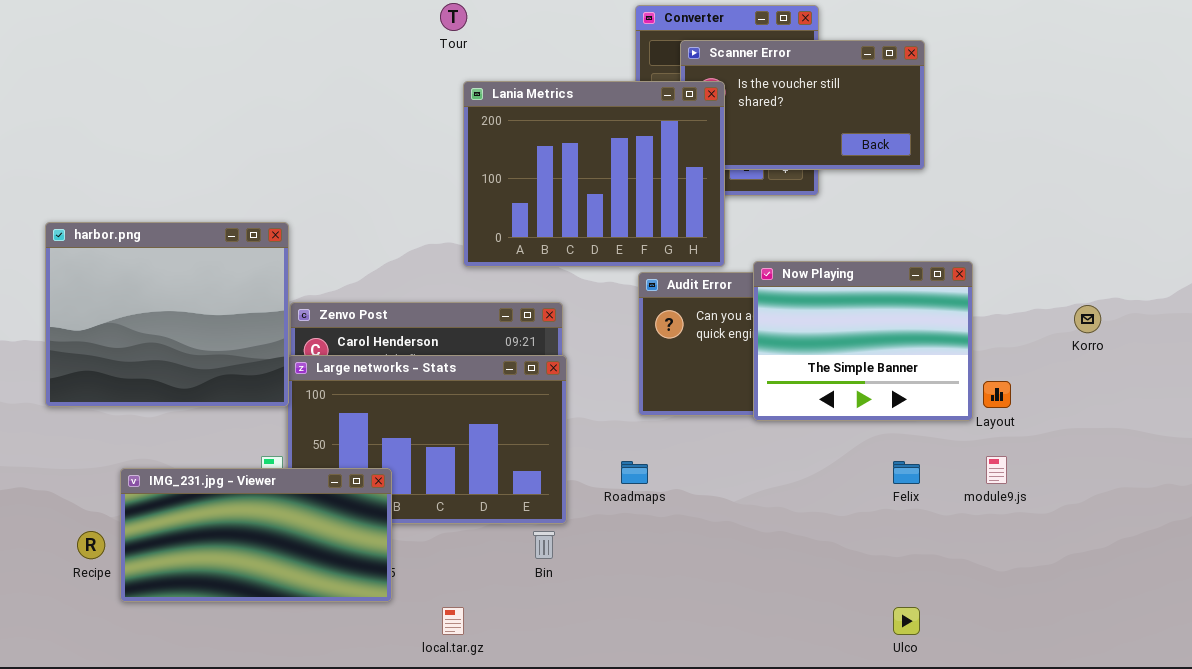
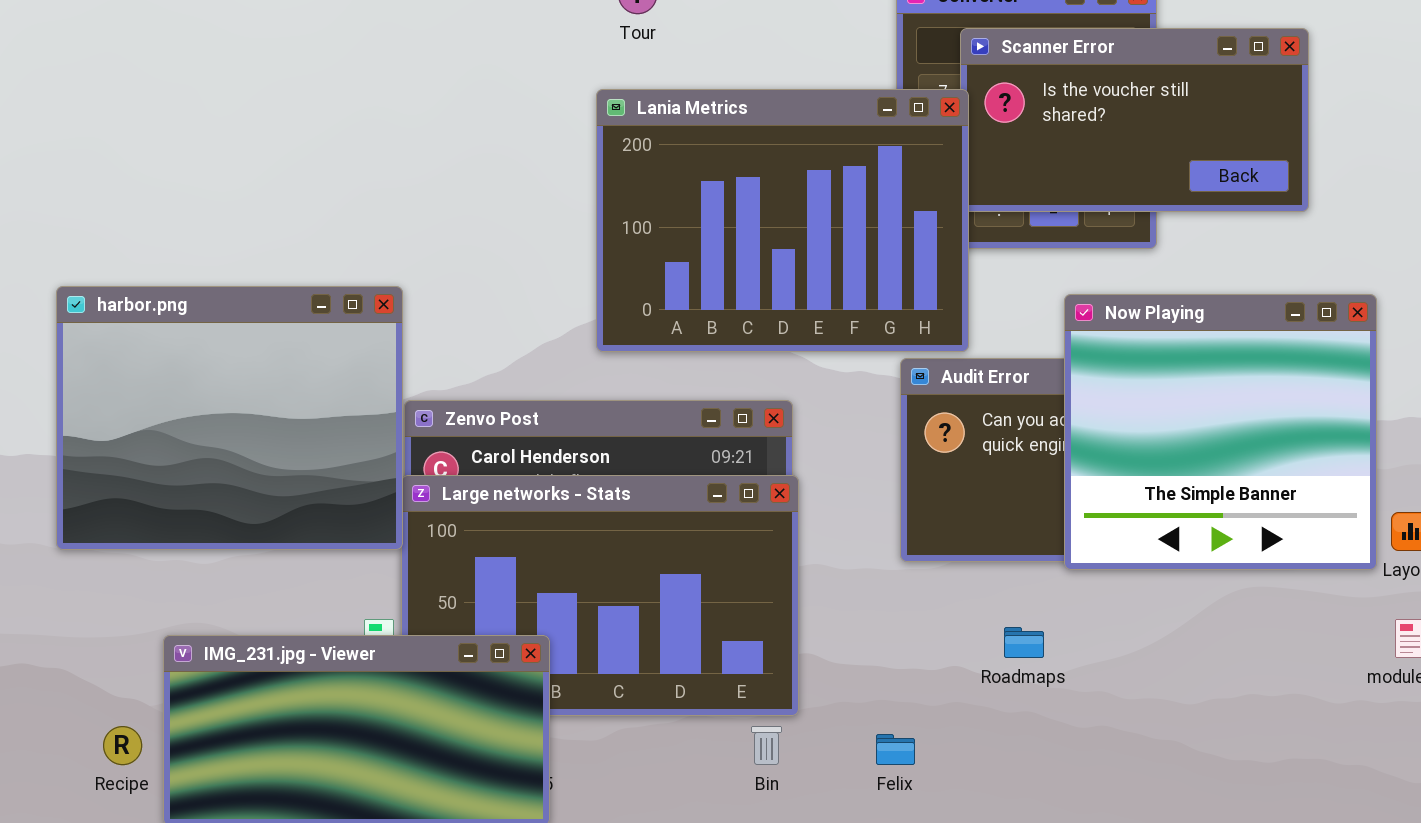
Lania Metrics: [463,81,725,267] -> [596,89,969,352], moved
Now Playing: [753,261,973,421] -> [1064,294,1377,570], resized
Roadmaps: [621,461,648,484] -> [1004,627,1044,658], moved
Felix: [893,461,920,484] -> [876,734,915,765], moved

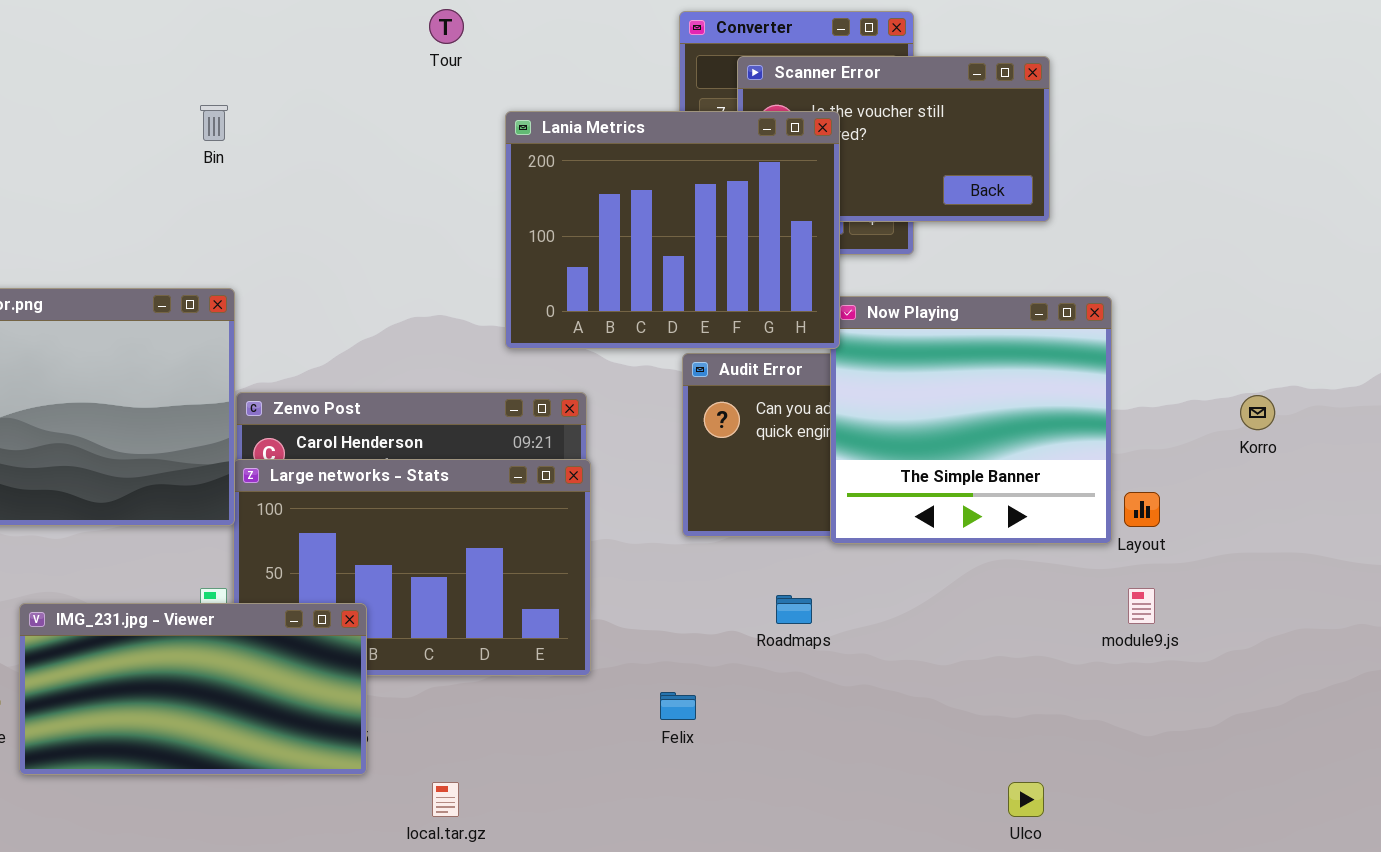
Lania Metrics: [596,89,969,352] -> [505,111,840,349], moved
Bin: [751,726,782,765] -> [200,105,228,141], moved

